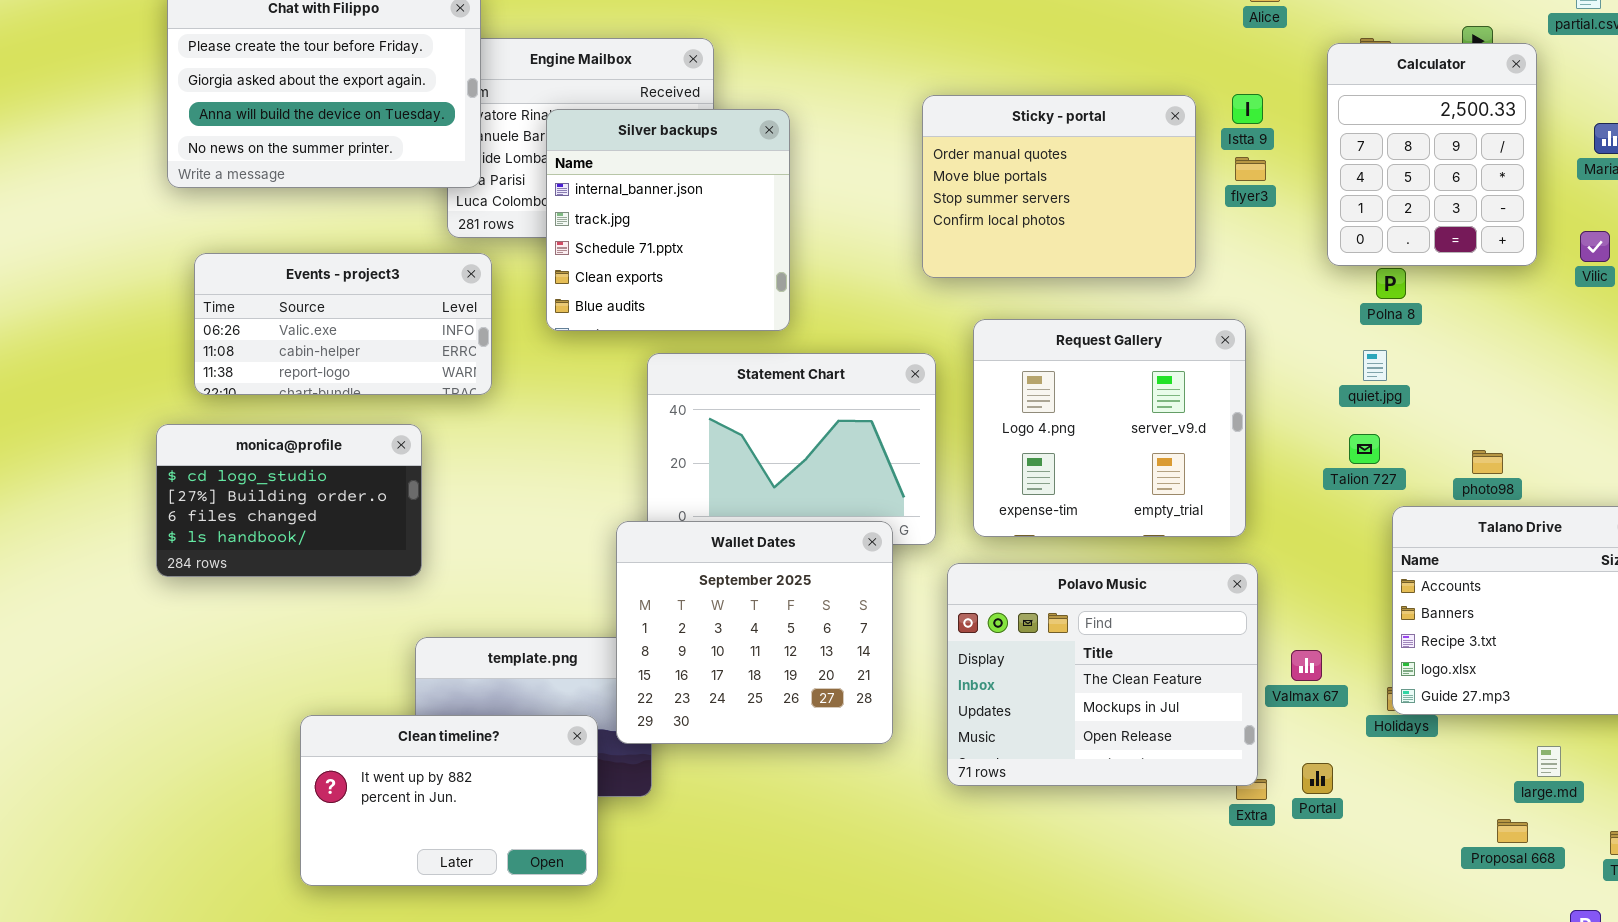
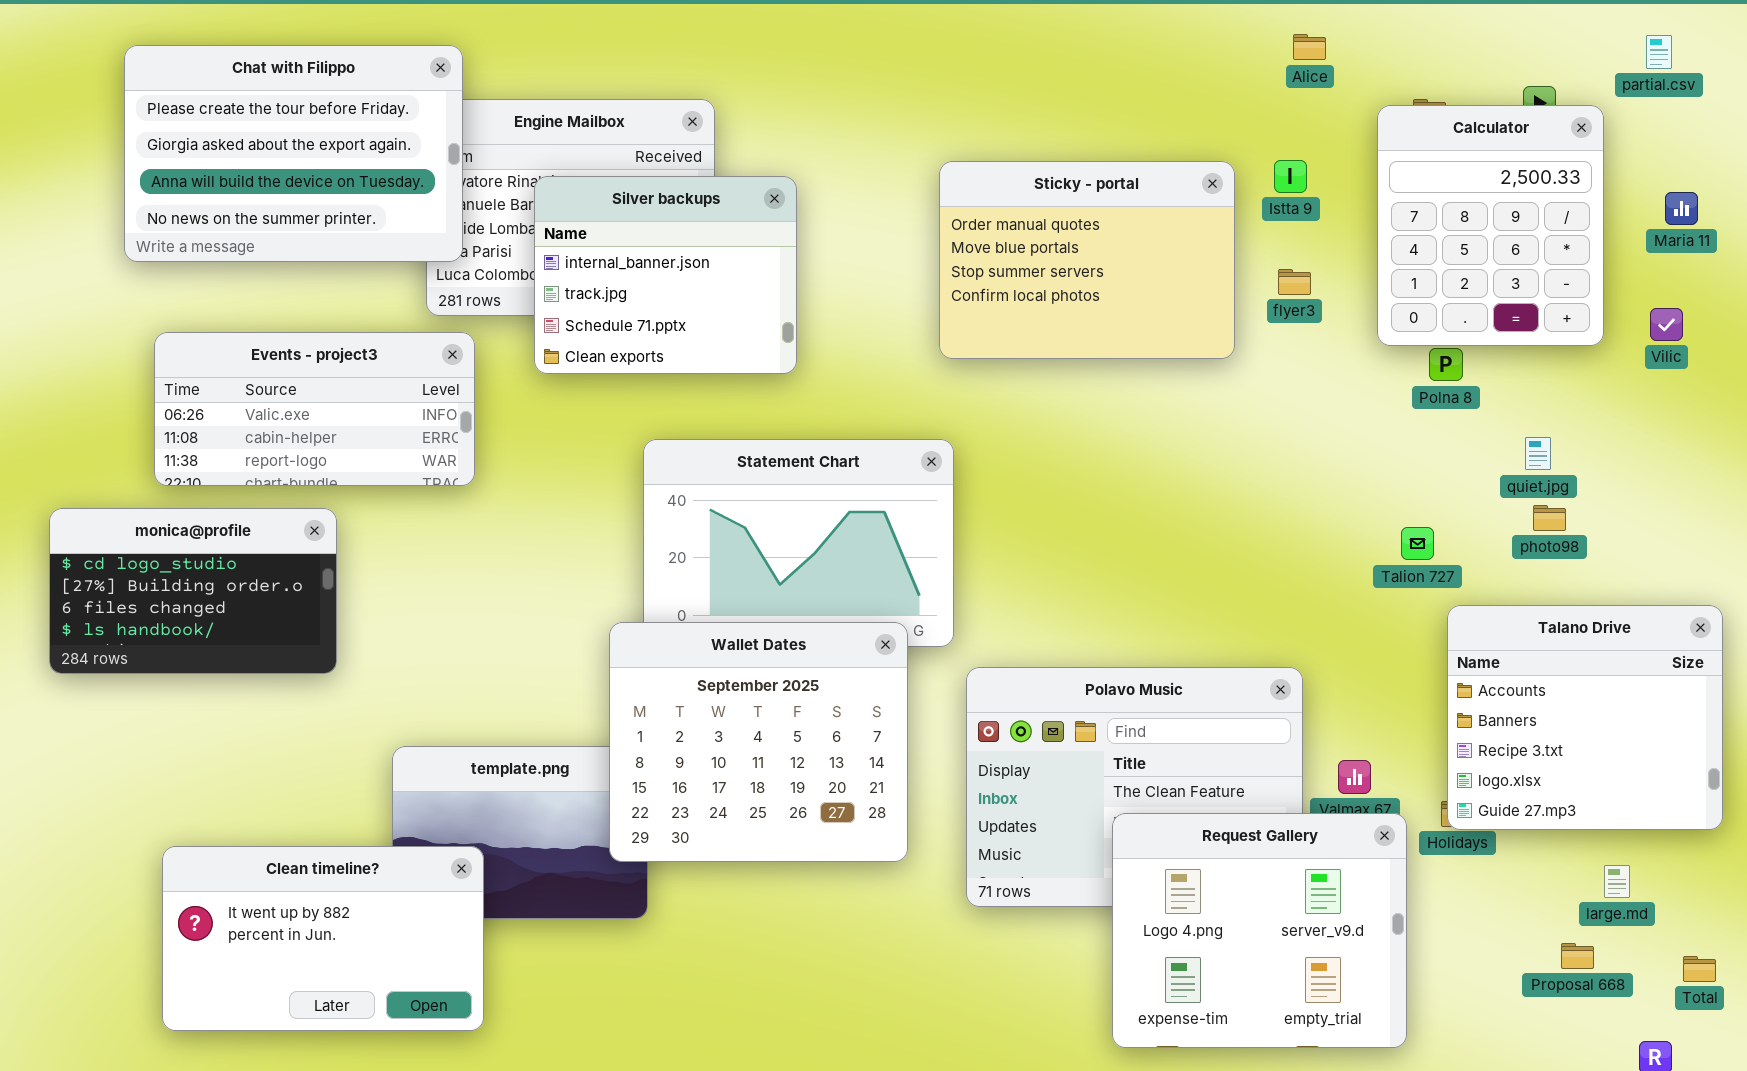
Silver backups: [546,109,790,331] -> [534,176,797,374], resized
flyer3: [1235,157,1266,181] -> [1278,269,1311,295], moved
Request Gallery: [973,319,1246,537] -> [1112,813,1407,1048], moved
quiet.jpg: [1363,350,1387,381] -> [1525,437,1551,470], moved
monica@profile: [156,424,422,577] -> [49,508,337,674], moved
photo98: [1472,450,1503,474] -> [1533,505,1566,531], moved
Clean timeline?: [300,715,598,886] -> [162,846,484,1031], moved

